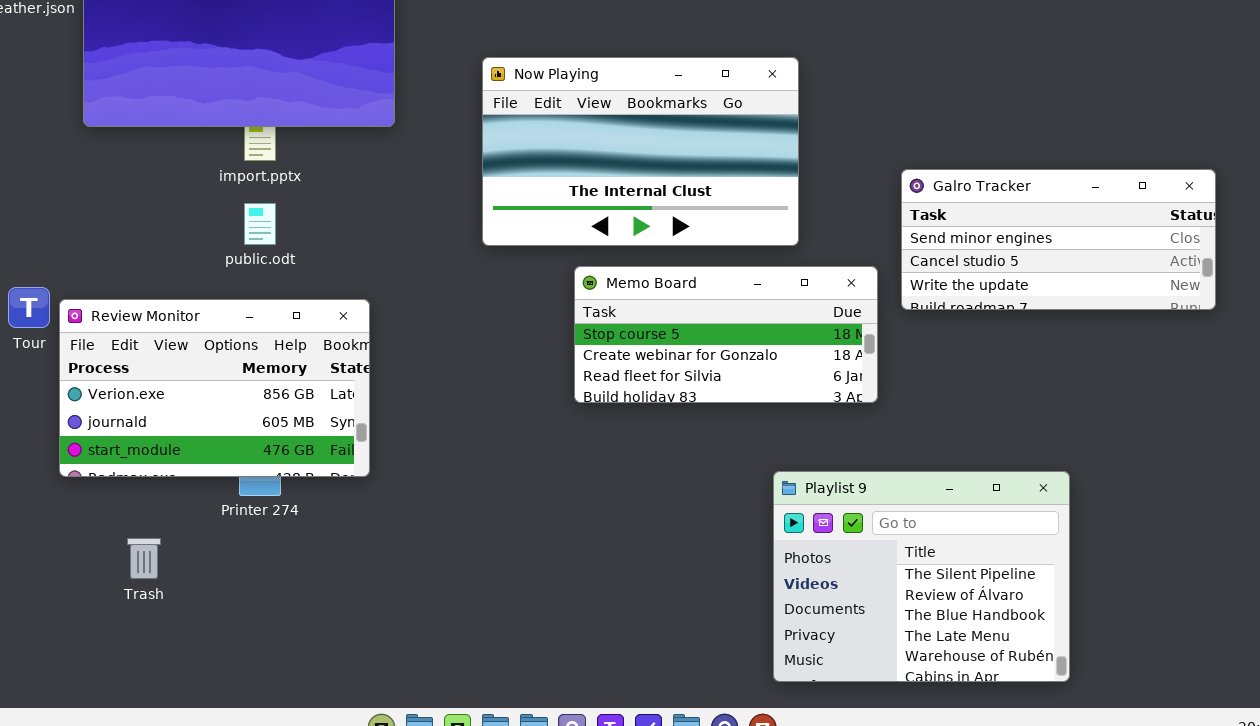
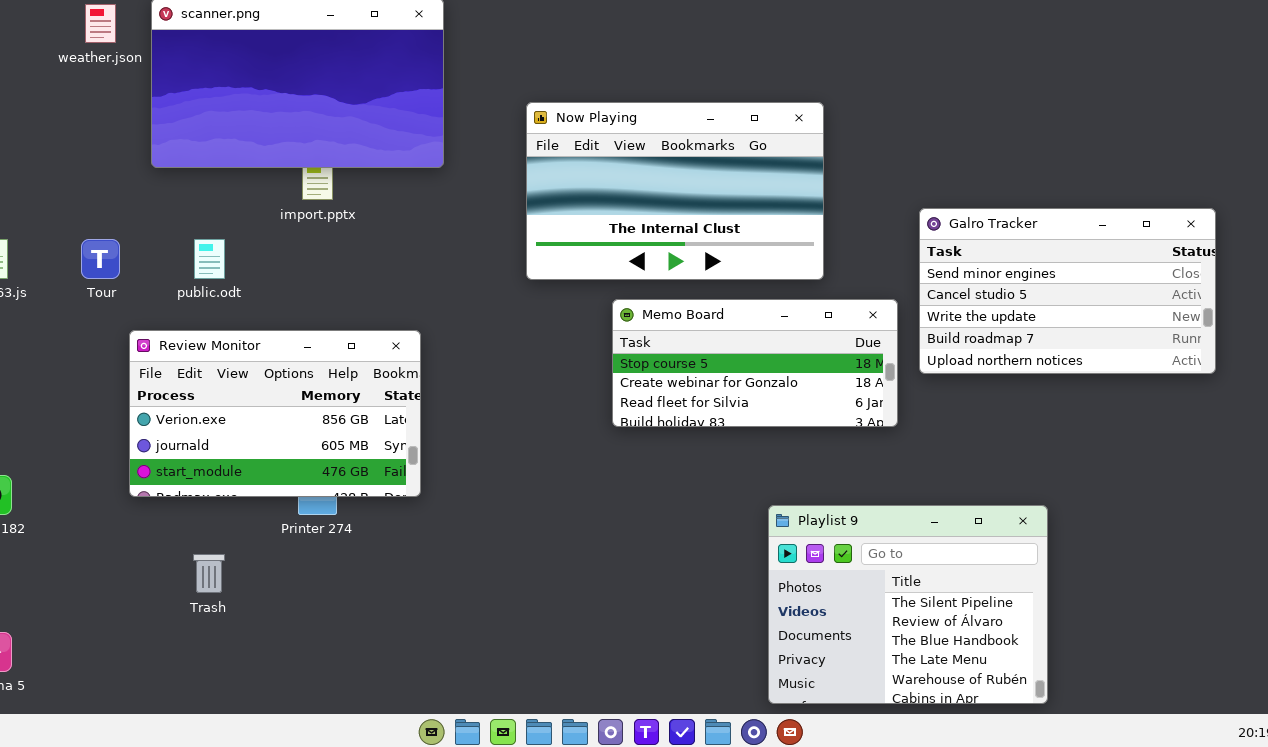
Galro Tracker: [901,169,1216,310] -> [919,208,1216,374], resized
public.odt: [244,203,276,245] -> [194,239,225,279], moved
Tour: [8,287,50,328] -> [81,239,120,279], moved
Playlist 9: [773,471,1070,682] -> [768,505,1048,704], moved

